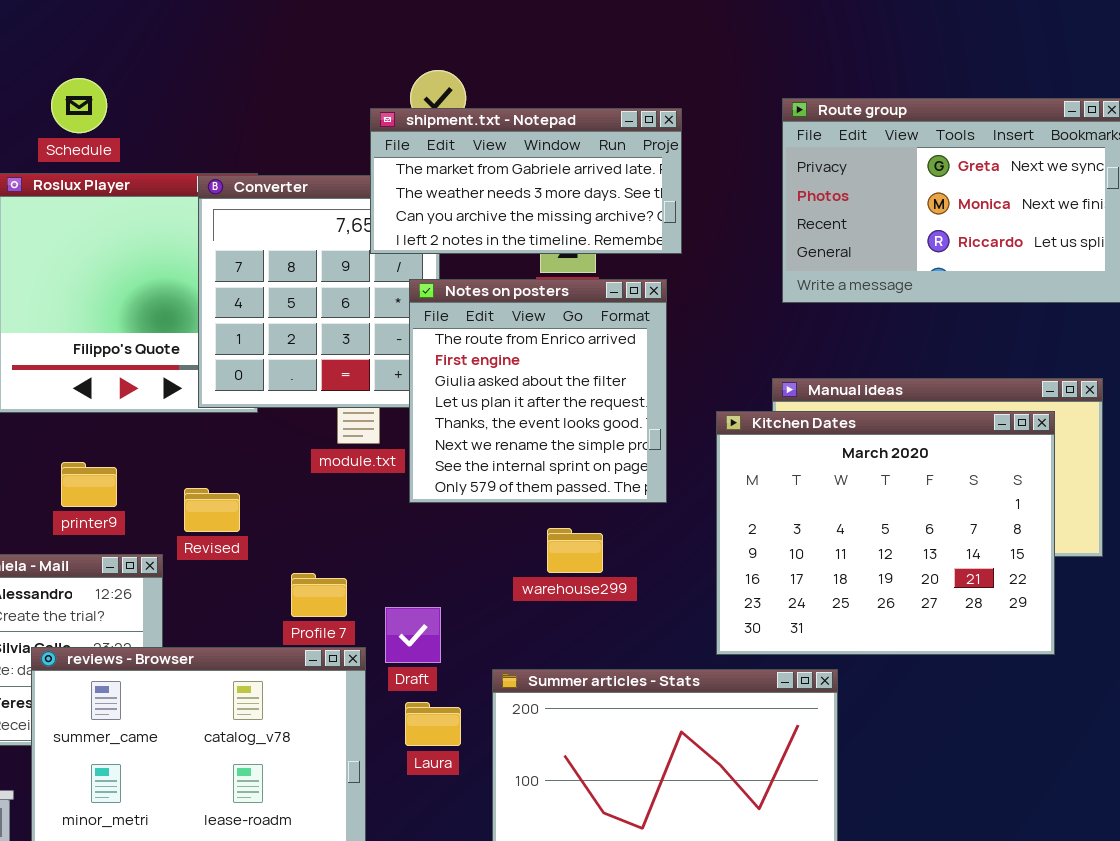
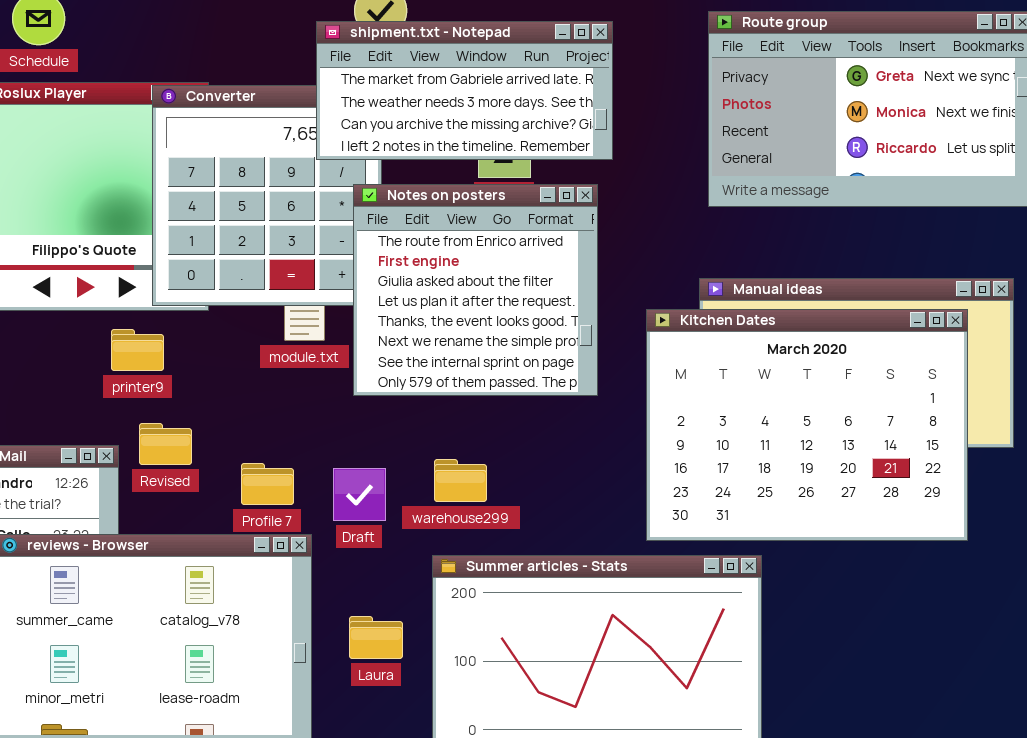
printer9: [61,462,117,507] -> [111,329,164,371], moved
Revised: [184,488,240,532] -> [139,423,192,465], moved
warehouse299: [547,528,603,573] -> [434,459,487,502], moved
Draft: [385,607,441,663] -> [333,468,386,521], moved
Laura: [405,702,461,746] -> [349,616,403,659], moved

